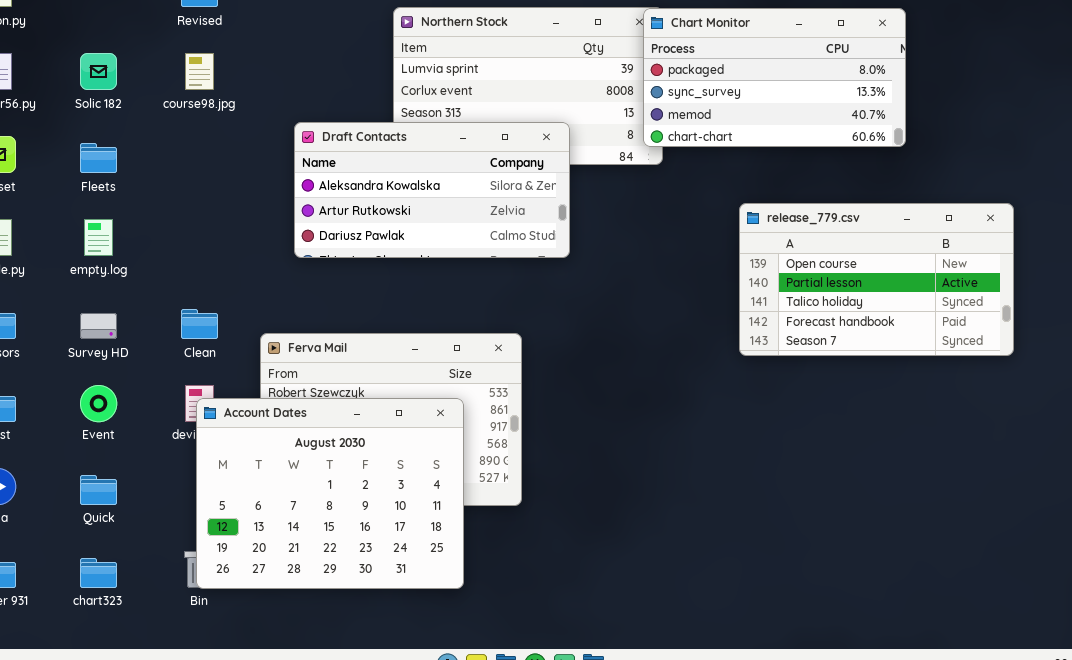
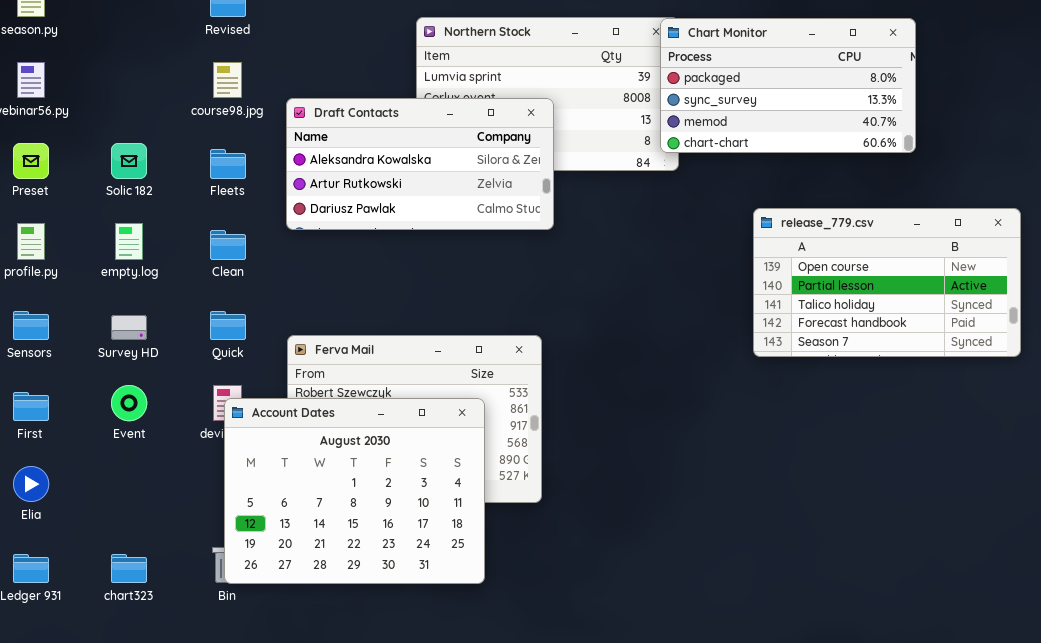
Solic 182: [80,53,117,90] -> [111,143,147,179], moved
Draft Contacts: [294,122,570,258] -> [286,98,554,230], moved
Fleets: [80,143,117,173] -> [210,149,246,179], moved
Clean: [181,309,218,339] -> [210,230,246,260], moved
Quick: [80,475,117,505] -> [210,311,246,340], moved

